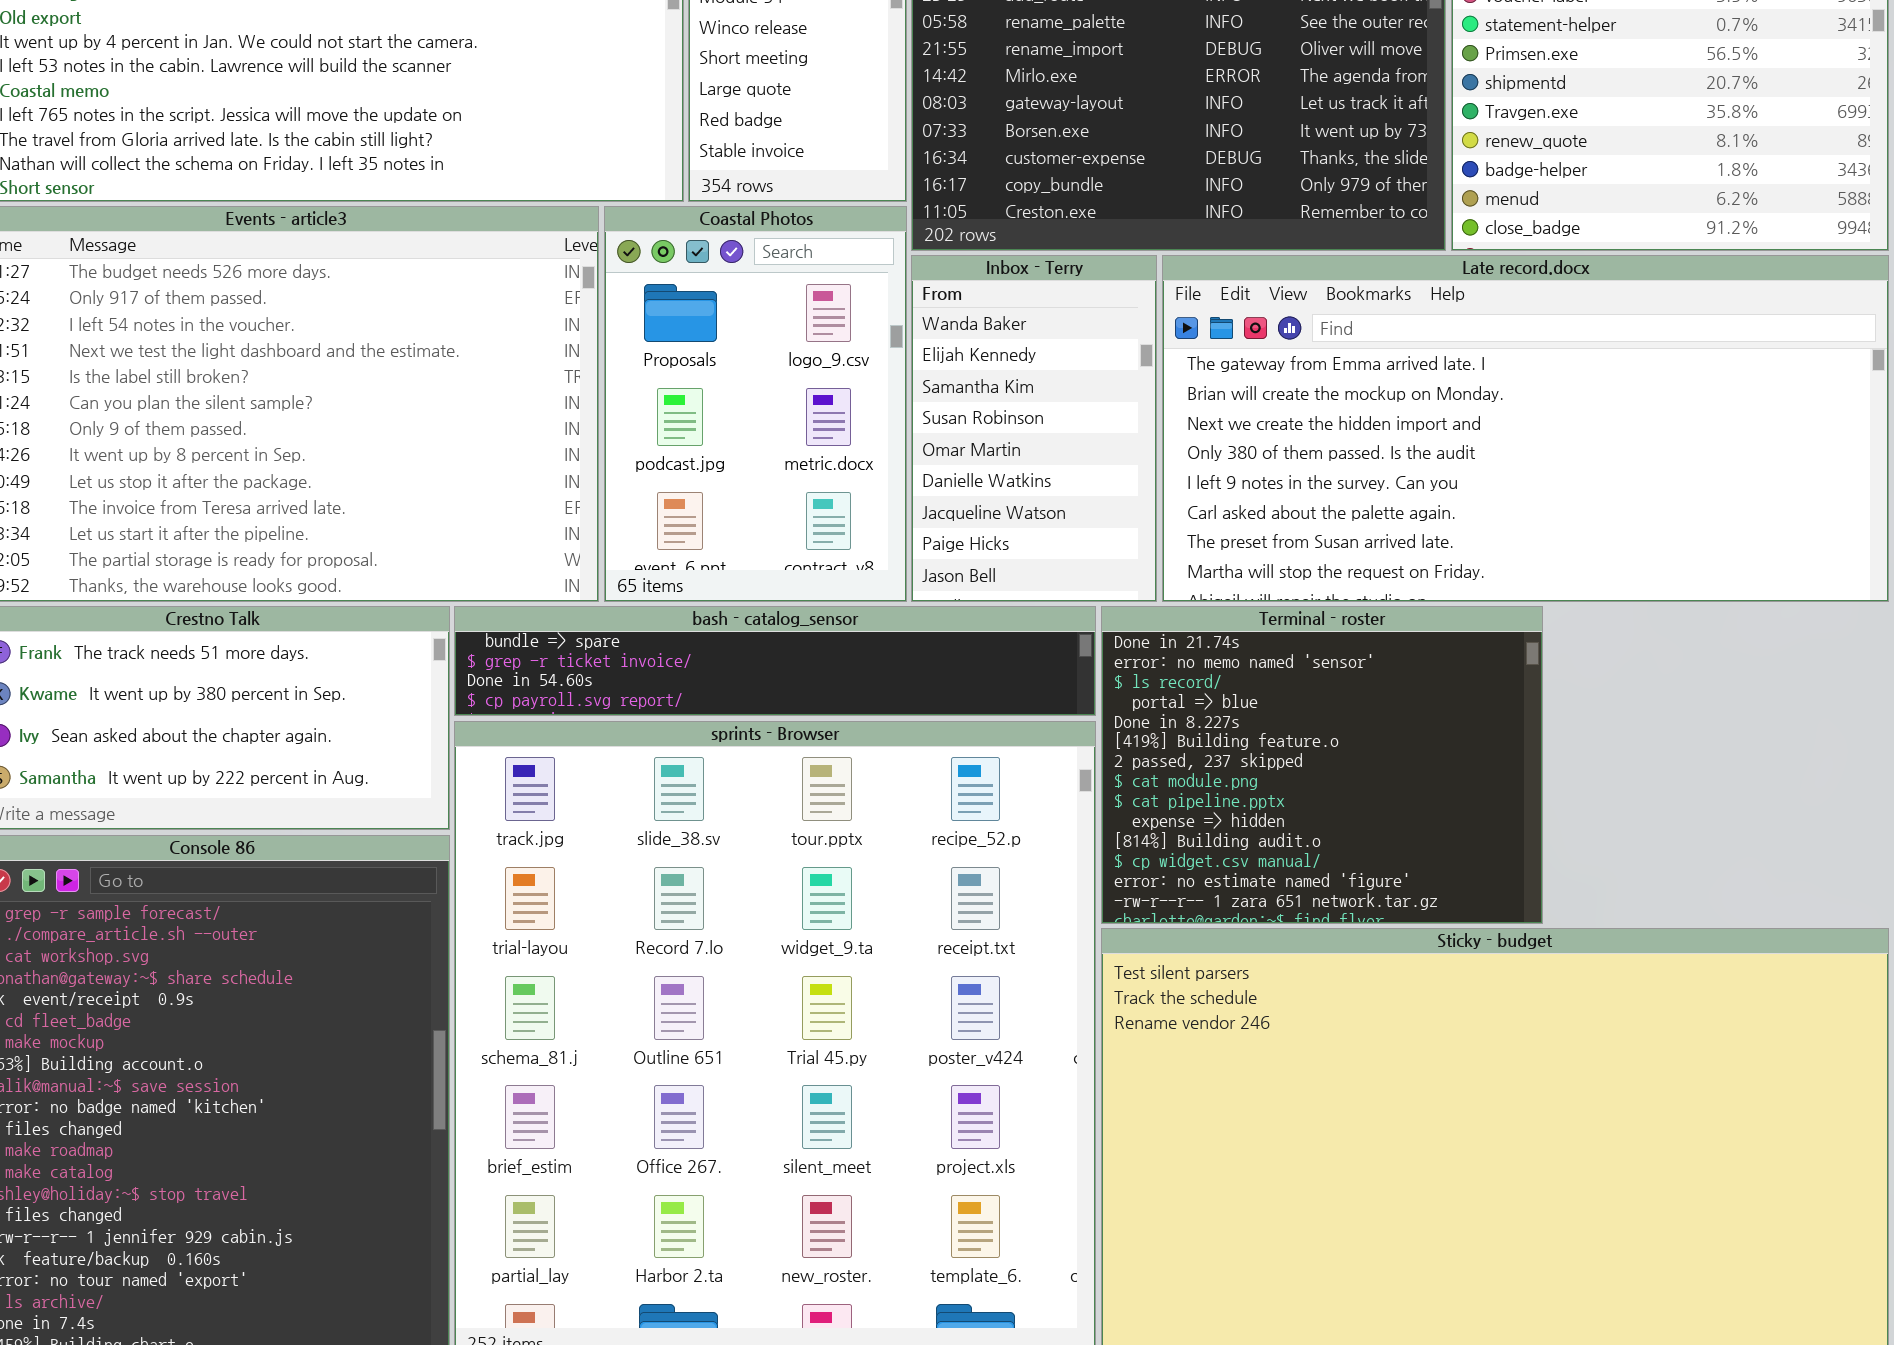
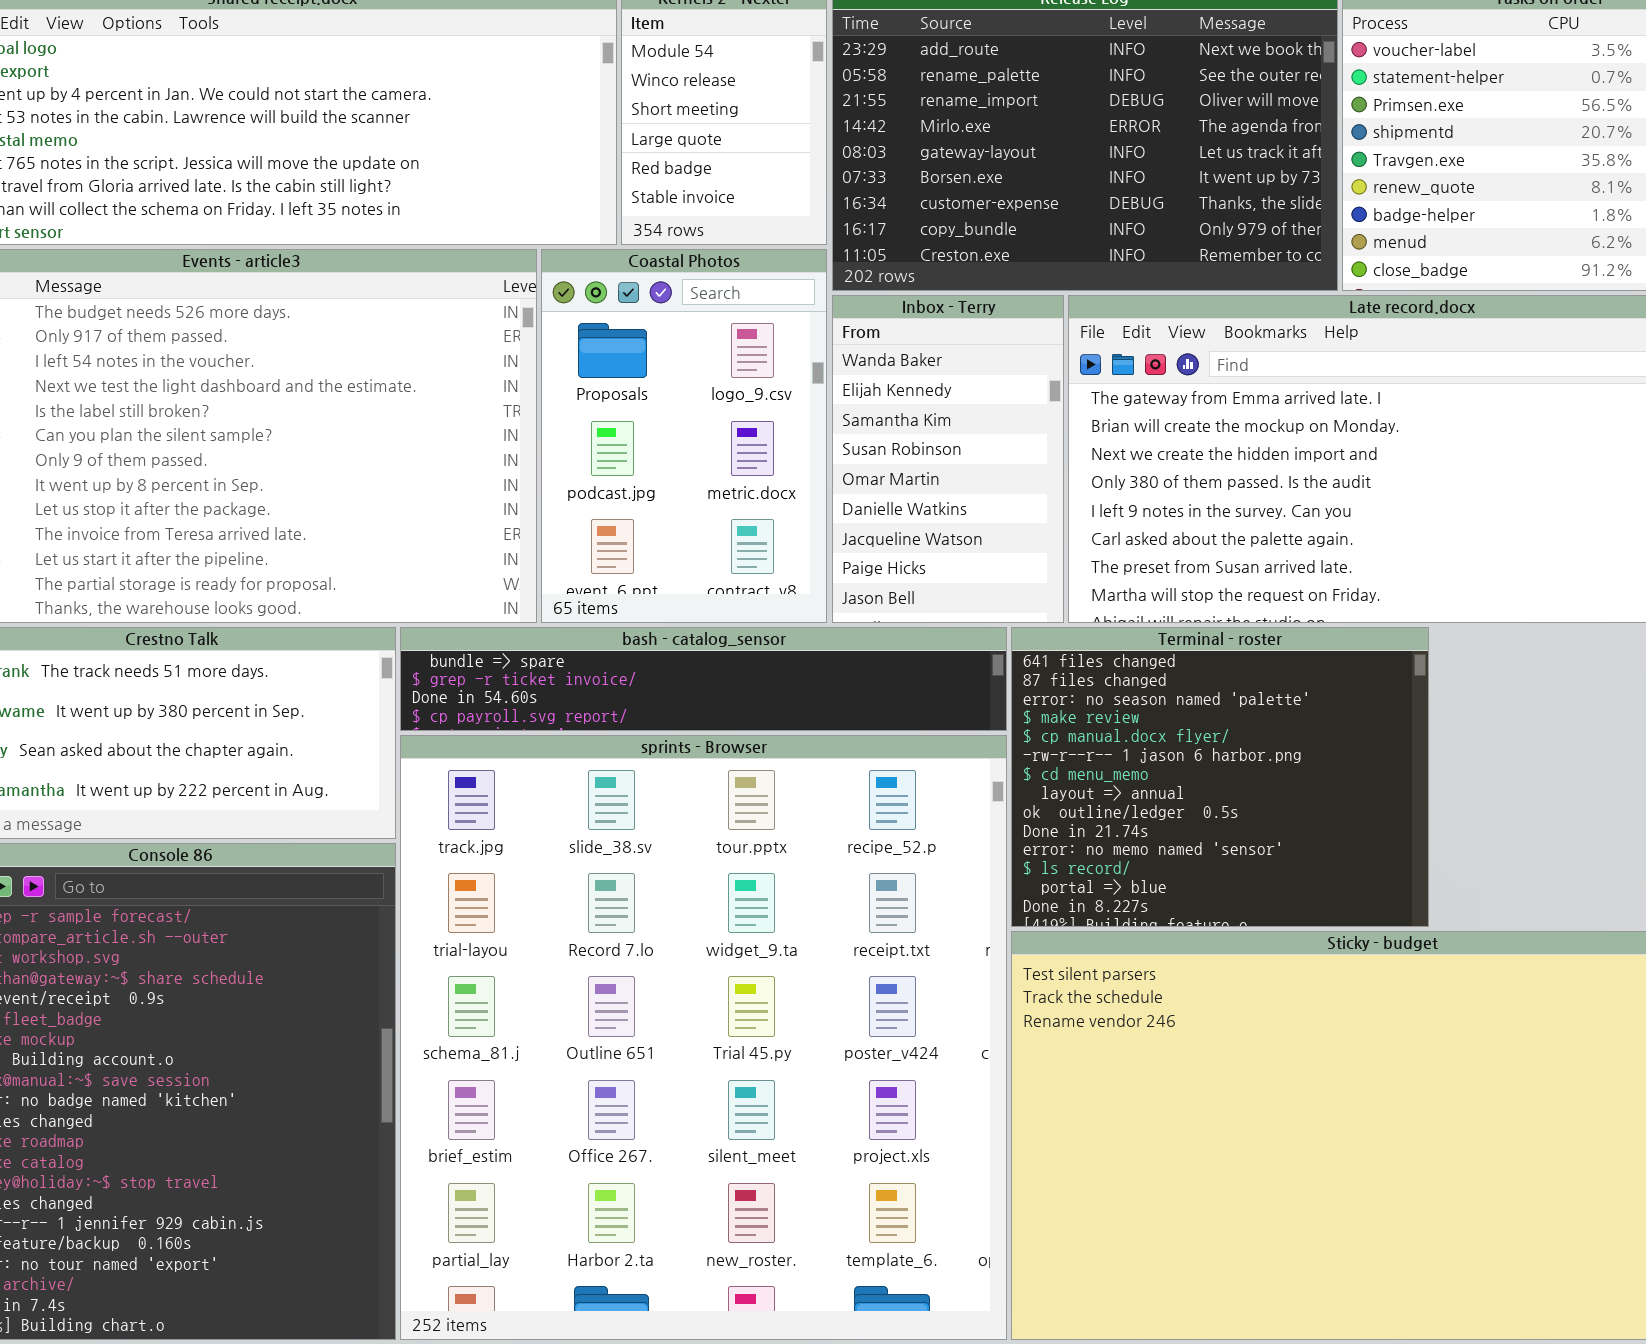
Terminal - roster: [1101,606,1543,924] -> [1011,627,1429,927], scrolled up 9 rows

